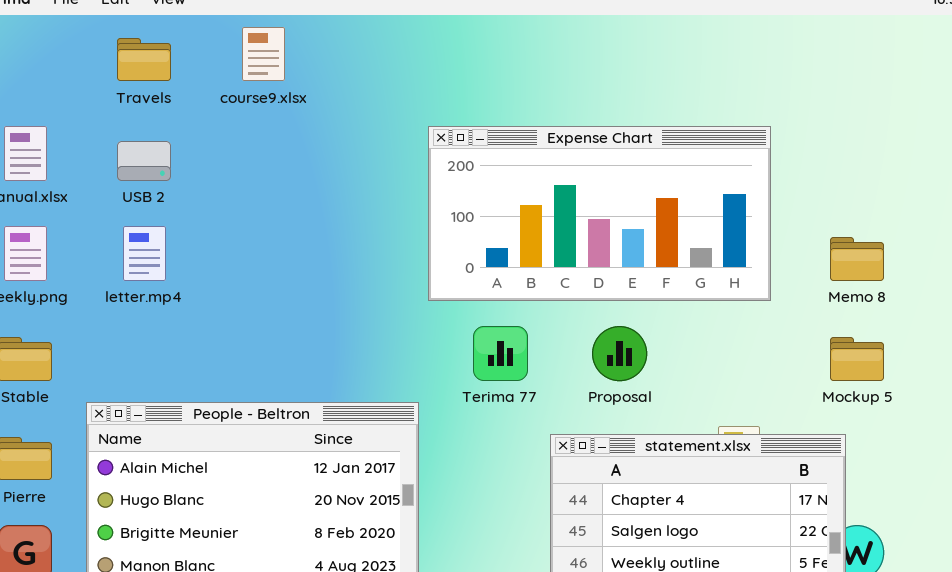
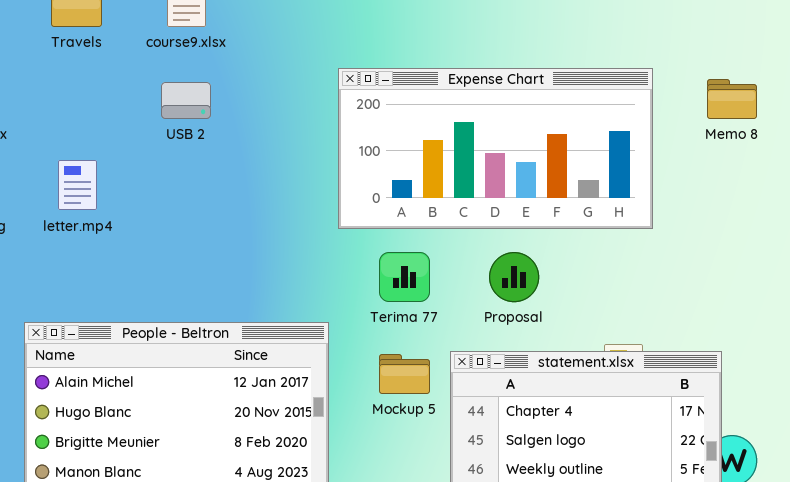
USB 2: [117,141,171,181] -> [161,82,211,119], moved
Memo 8: [830,237,884,281] -> [707,79,757,119], moved
Mockup 5: [830,337,884,381] -> [379,354,430,394], moved

